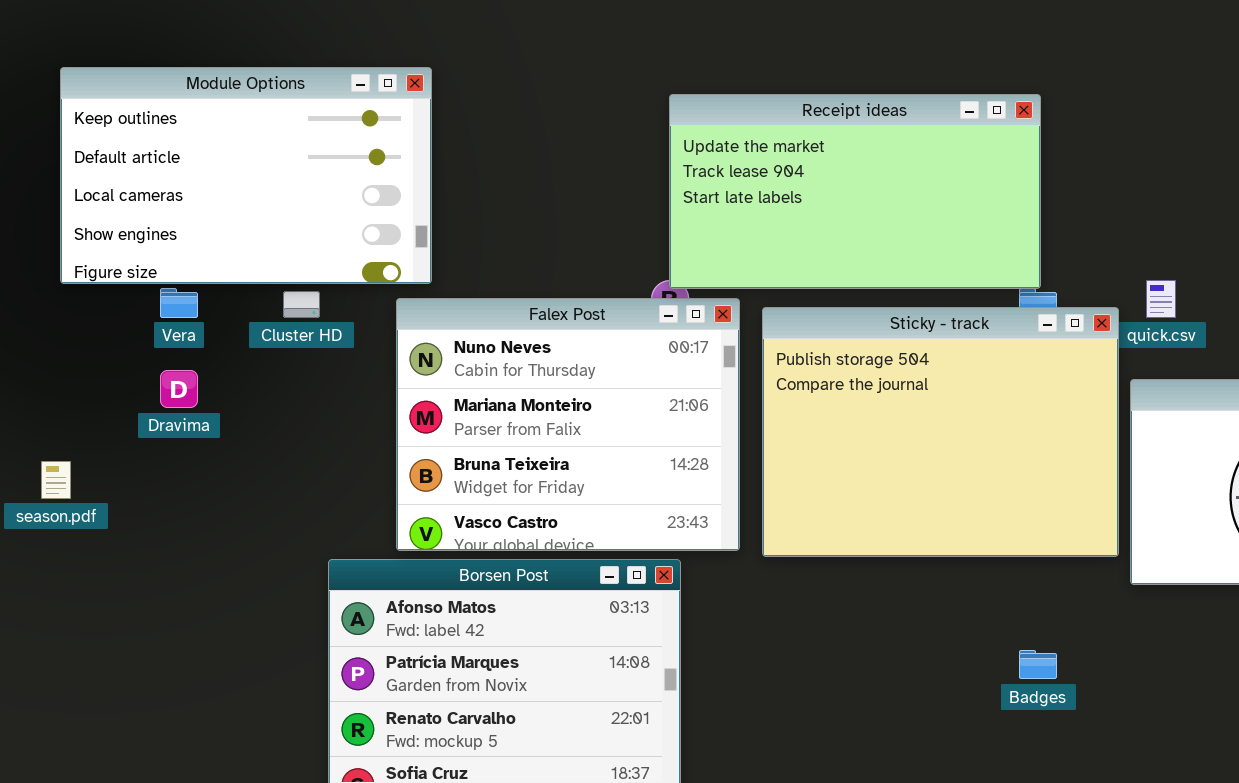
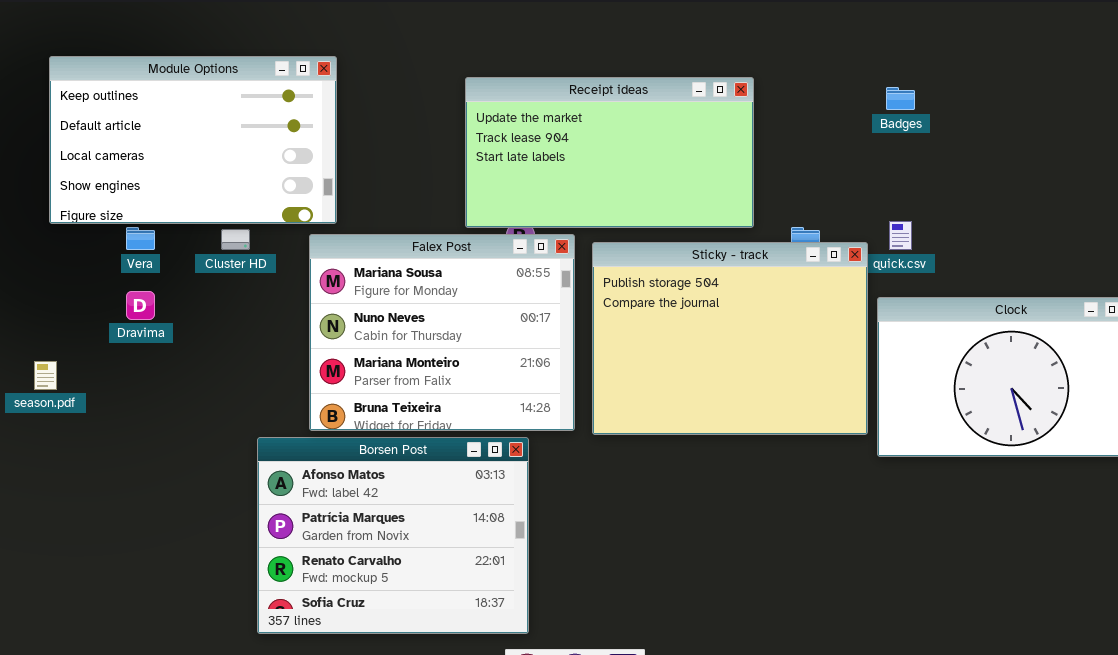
Receipt ideas: [669,94,1041,289] -> [465,77,754,228], moved
Falex Post: [396,298,740,551] -> [309,234,575,431], scrolled up 1 row
Badges: [1019,650,1057,679] -> [886,87,915,110], moved

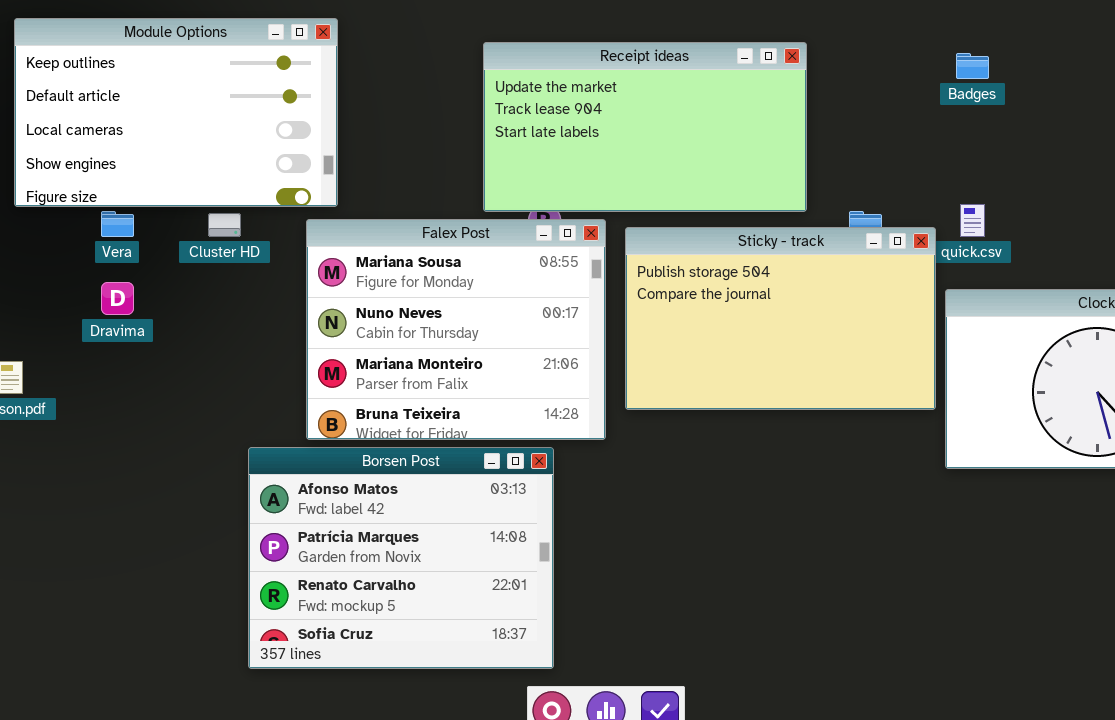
Sticky - track: [592,242,868,435] -> [625,227,936,410], resized

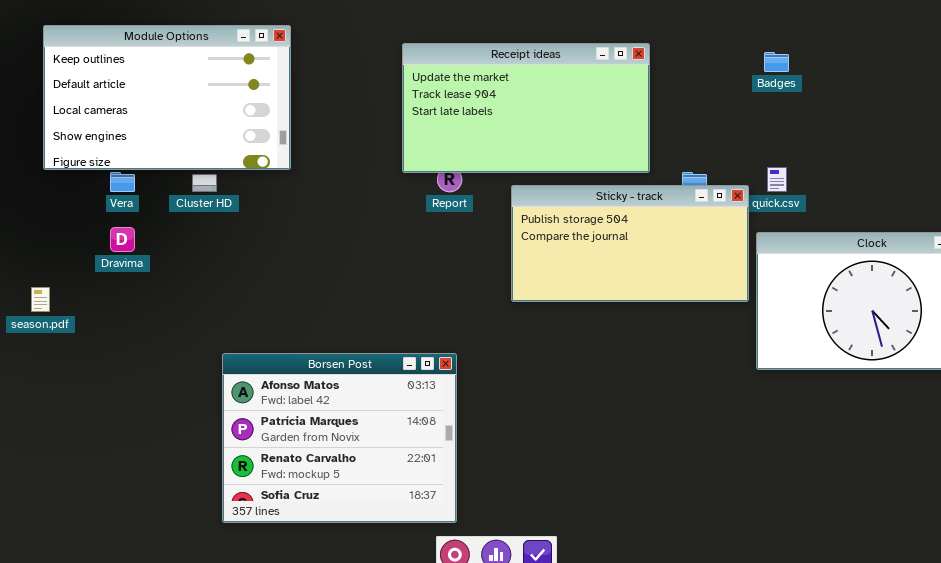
Falex Post: [306,219,606,440] -> none, closed
Sticky - track: [625,227,936,410] -> [511,185,749,302], resized

